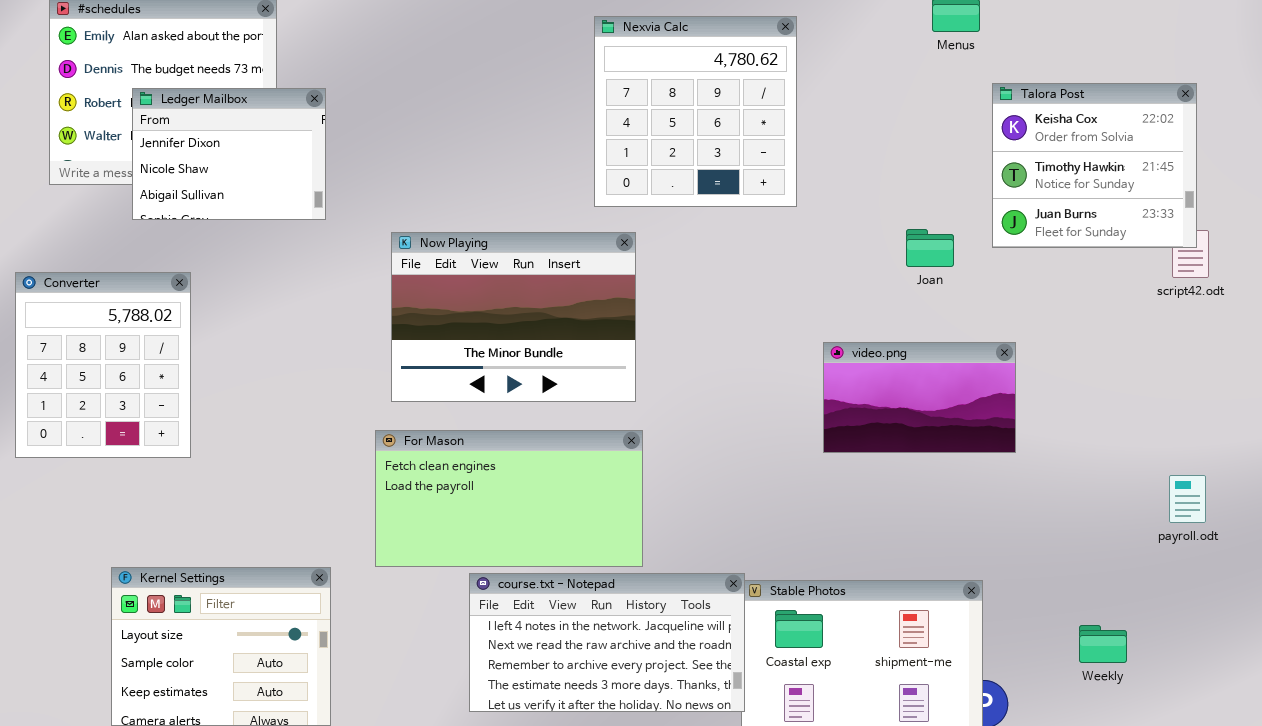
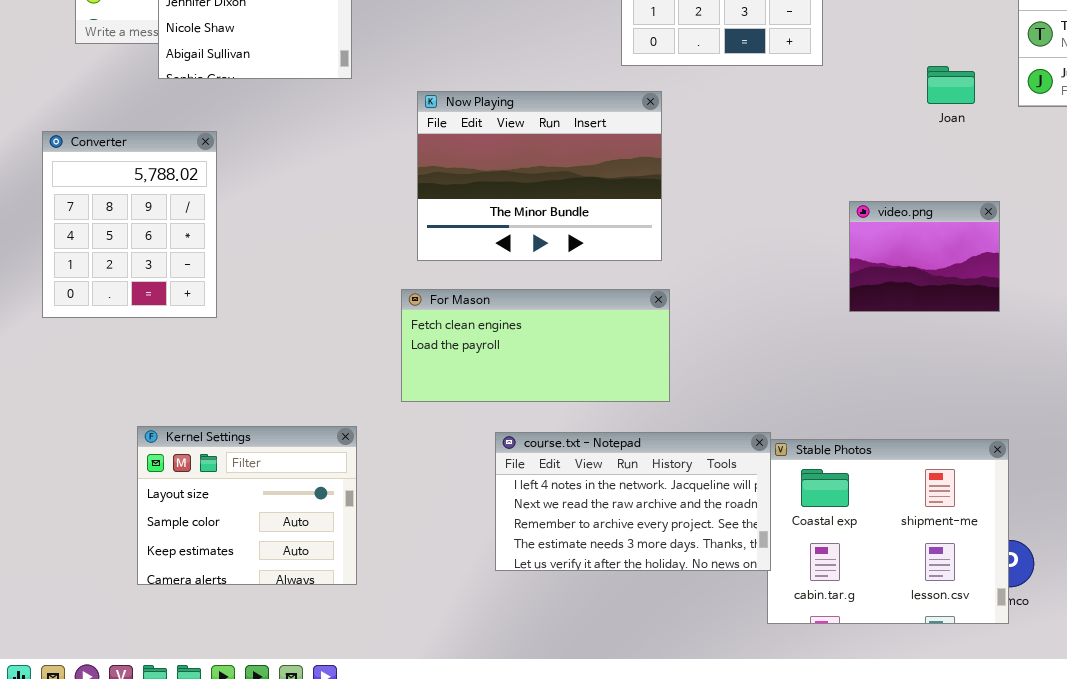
Joan: [906,229,954,267] -> [927,66,975,104], moved
video.png: [823,342,1016,453] -> [849,201,1000,312], resized
For Mason: [375,430,643,567] -> [401,289,670,402], resized

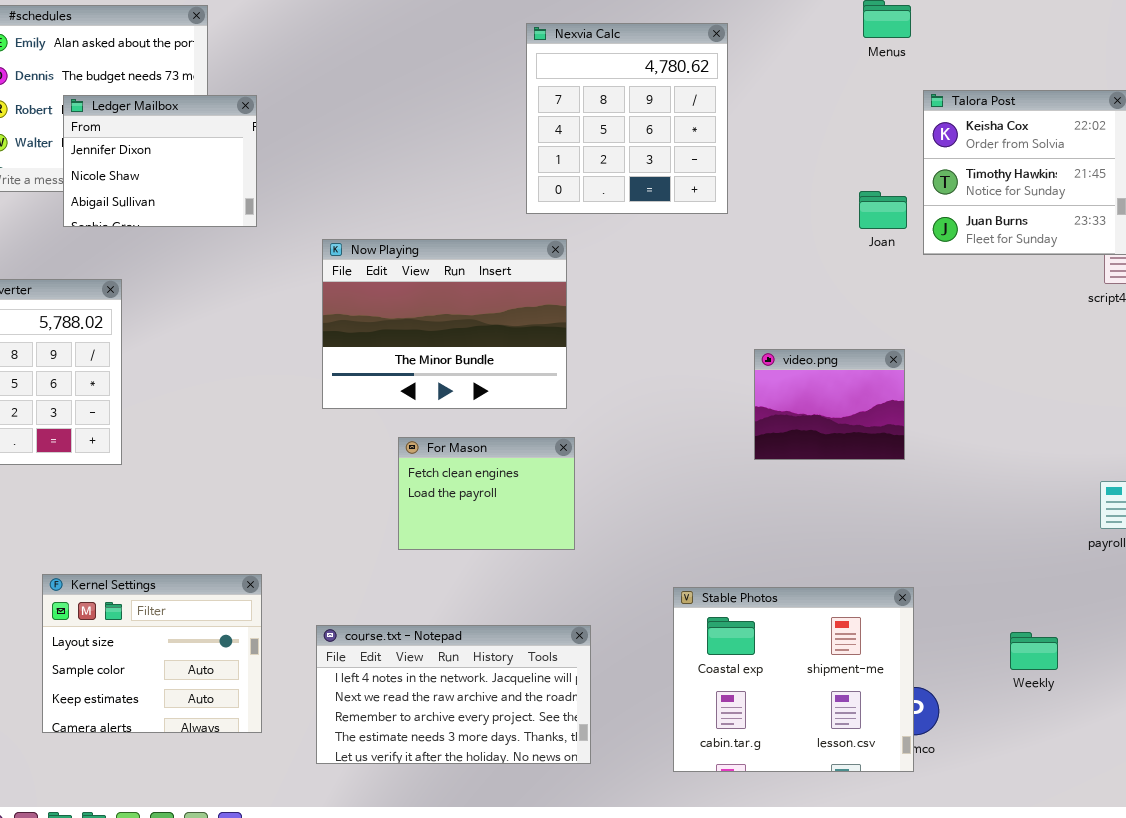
Joan: [927,66,975,104] -> [859,191,907,229], moved
For Mason: [401,289,670,402] -> [398,437,575,550], resized
course.txt - Notepad: [495,432,771,571] -> [316,625,591,764], moved

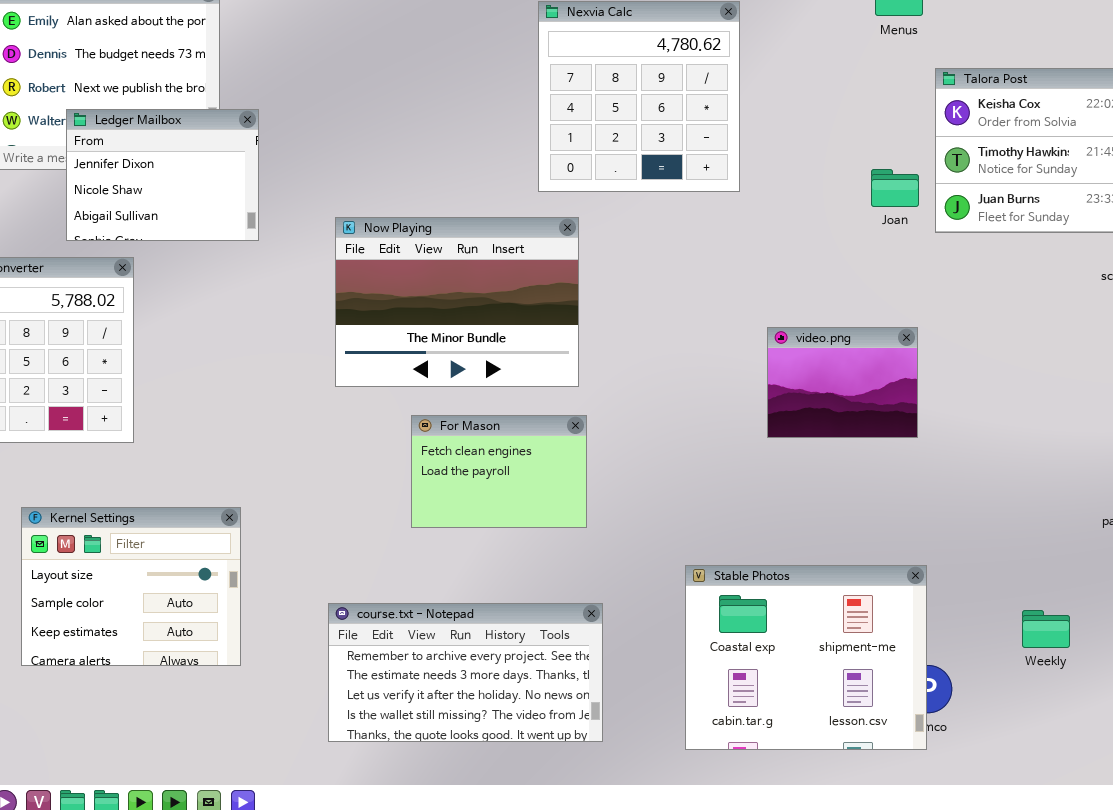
Ledger Mailbox: [63,95,257,227] -> [66,109,259,241], moved
Kernel Settings: [42,574,262,733] -> [21,507,241,666], moved
course.txt - Notepad: [316,625,591,764] -> [328,603,603,742], scrolled down 2 rows

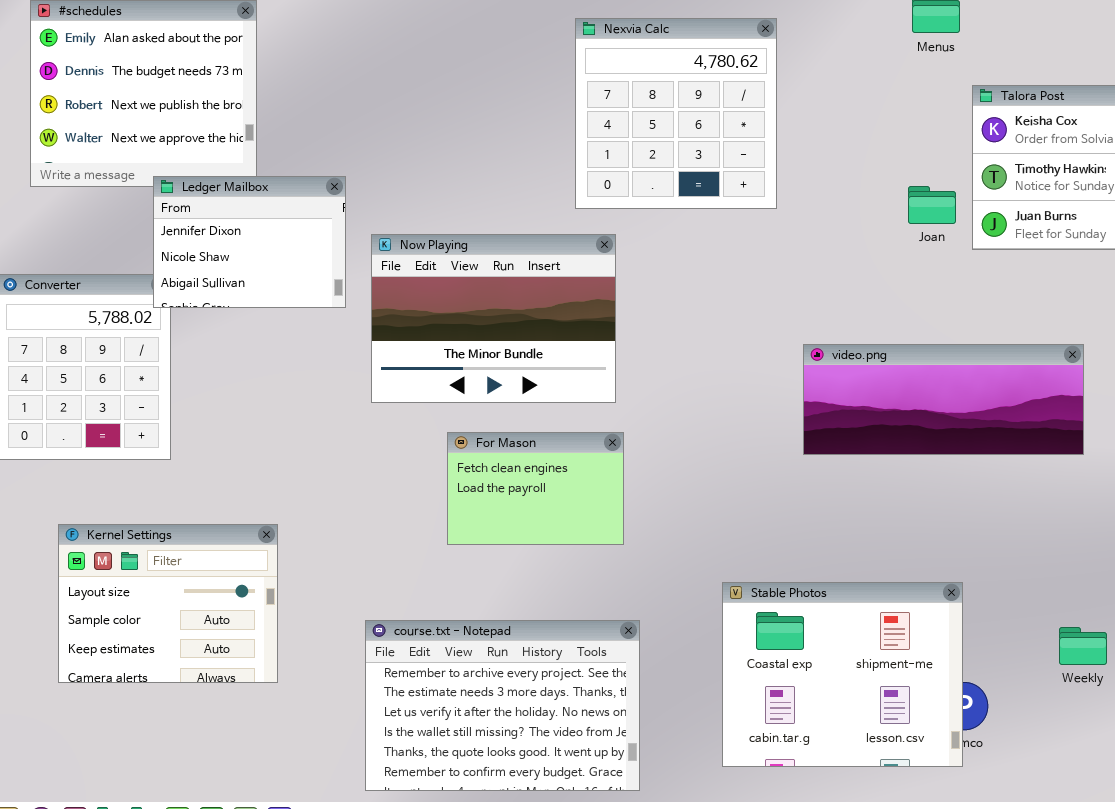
Ledger Mailbox: [66,109,259,241] -> [153,176,346,308], moved
video.png: [767,327,918,438] -> [803,344,1084,455], resized
course.txt - Notepad: [328,603,603,742] -> [365,620,640,791], resized

